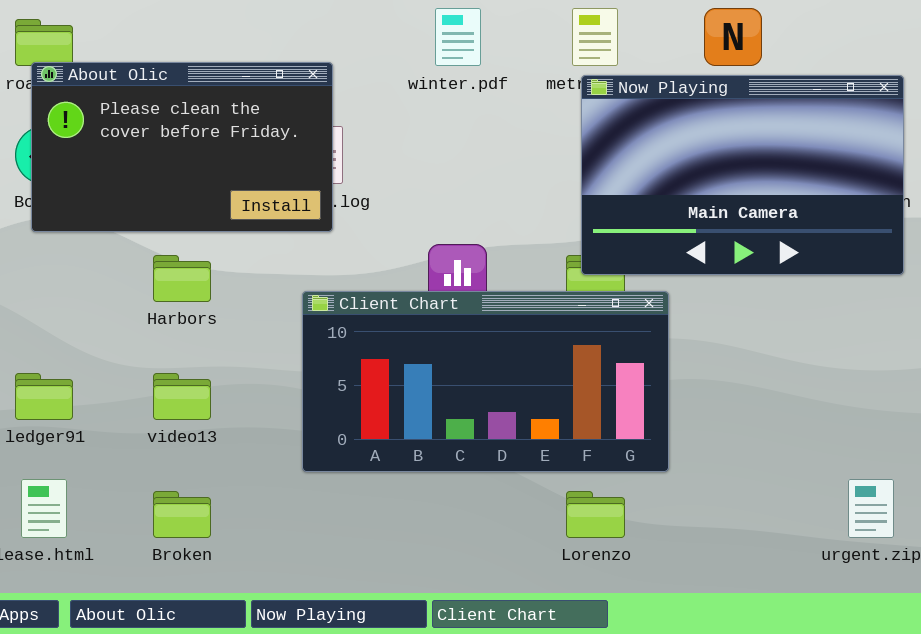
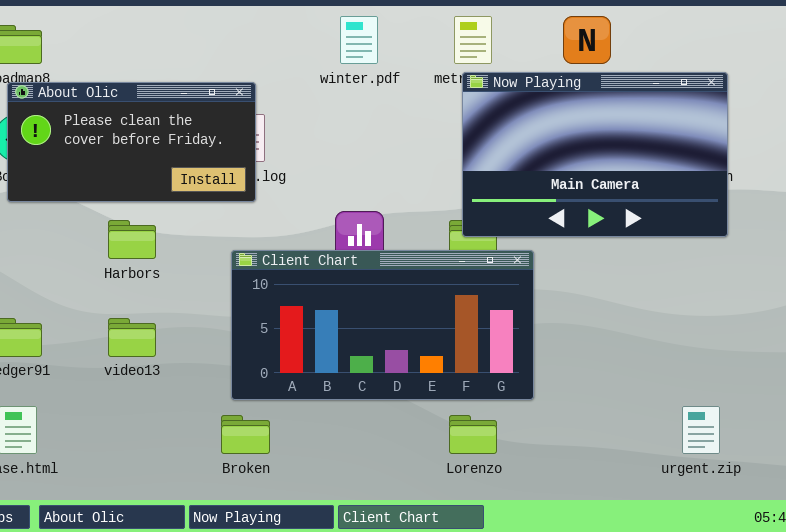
About Olic: [31,62,333,232] -> [7,82,256,202], resized
Broken: [153,491,211,538] -> [221,415,270,454], moved

